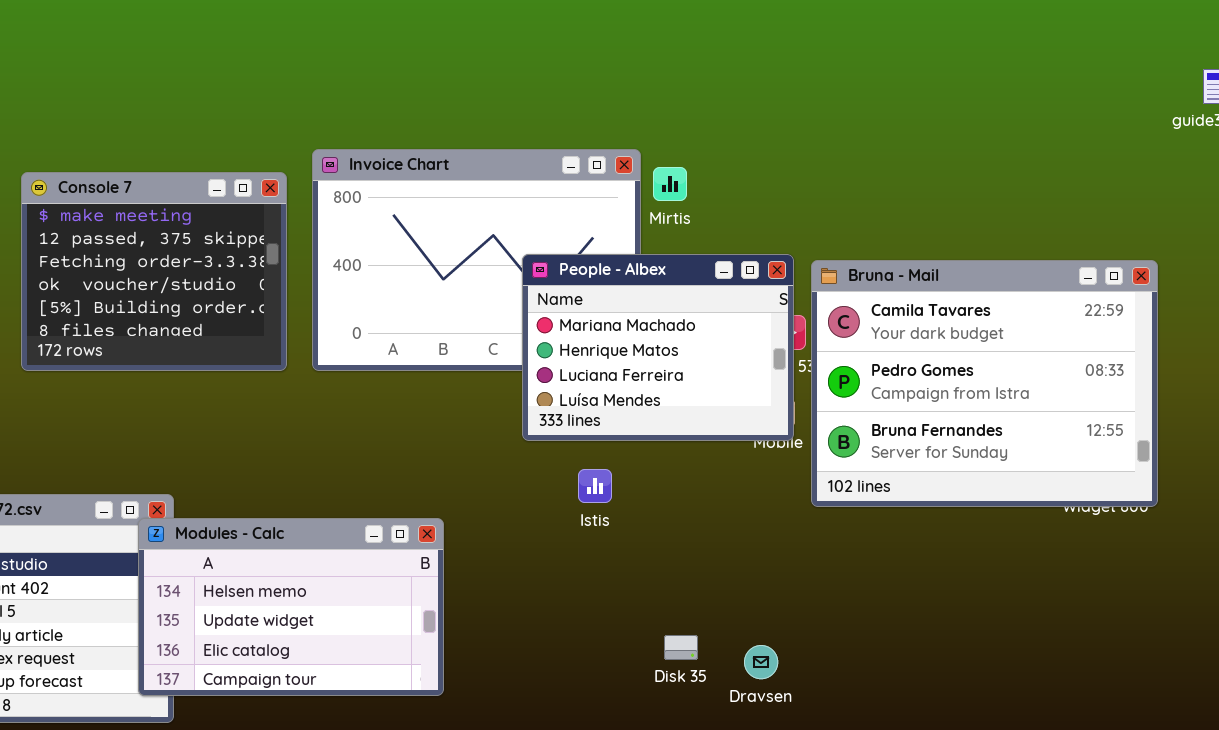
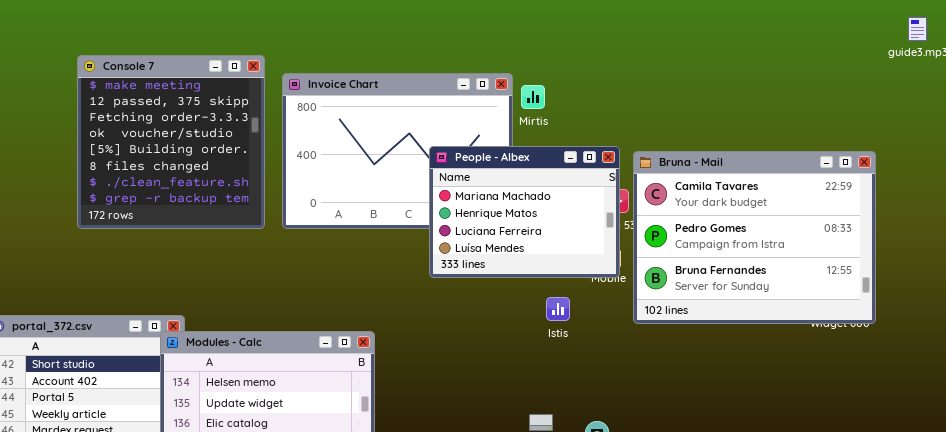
Console 7: [21,172,287,371] -> [77,55,265,229], resized
Istis: [578,469,612,503] -> [546,297,570,321], moved

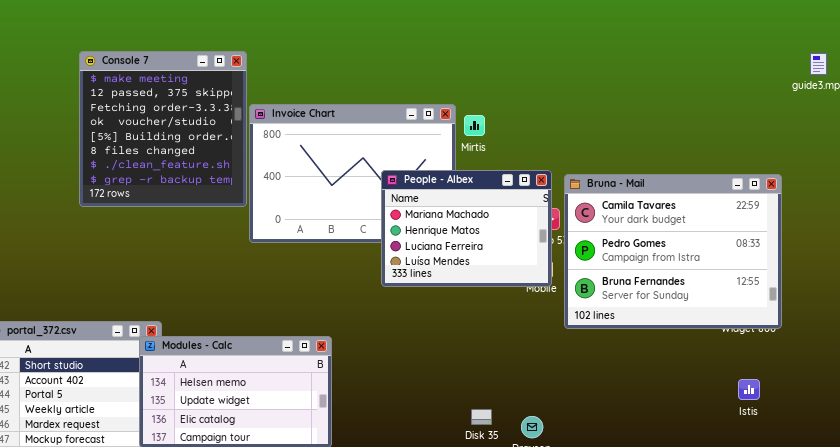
Console 7: [77,55,265,229] -> [79,51,247,207], moved
Istis: [546,297,570,321] -> [738,379,760,400], moved

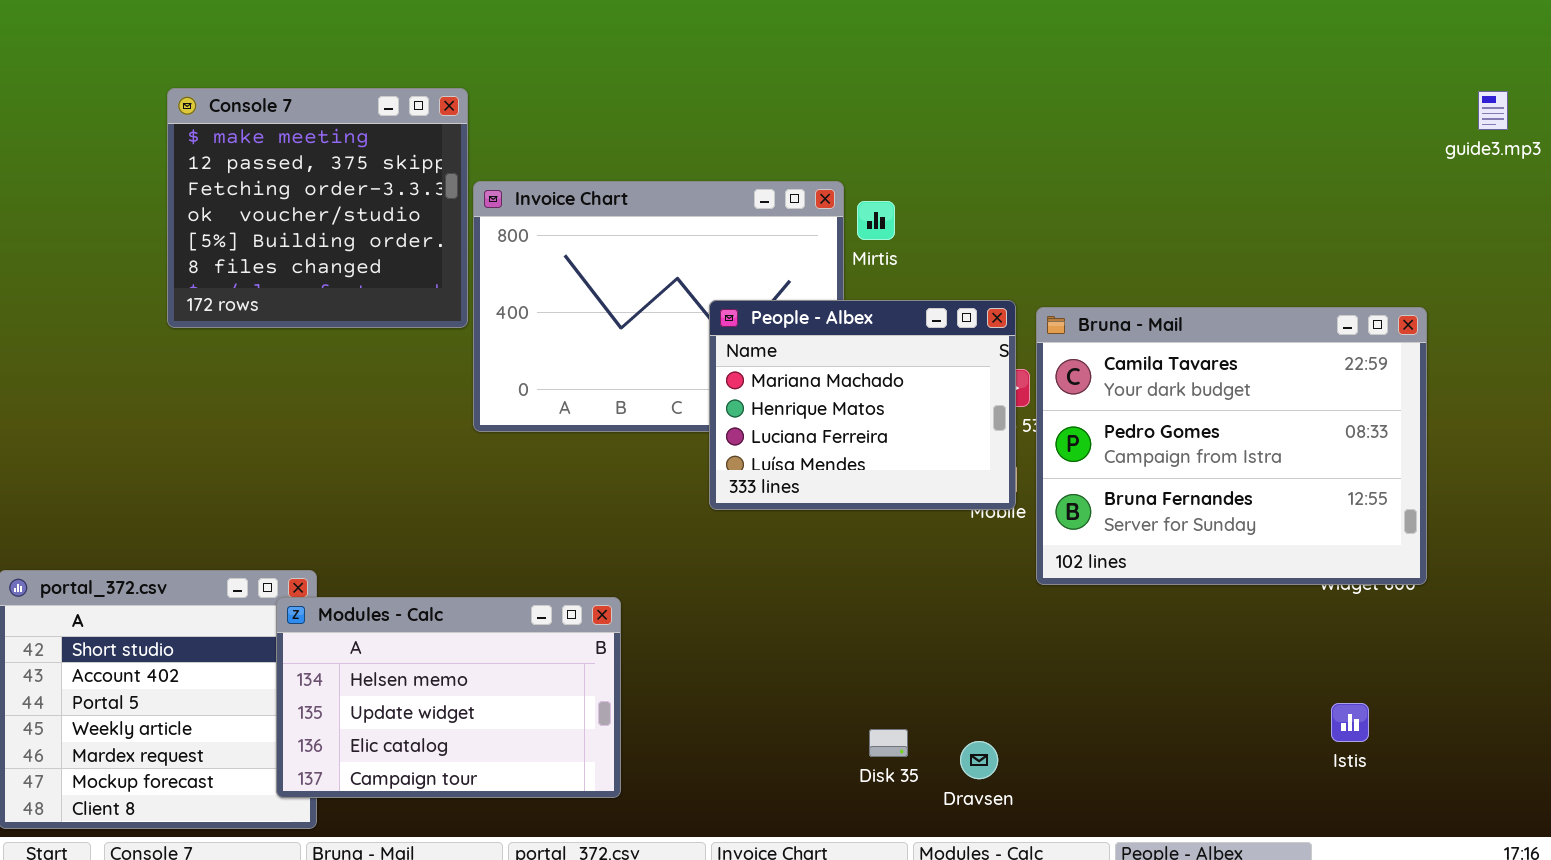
Console 7: [79,51,247,207] -> [167,88,468,328], resized
Istis: [738,379,760,400] -> [1331,703,1369,742], moved

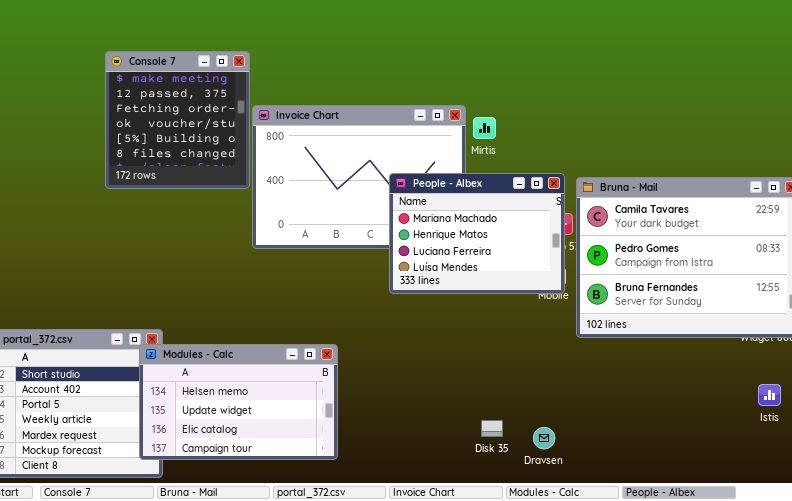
Console 7: [167,88,468,328] -> [105,51,250,189], resized
Istis: [1331,703,1369,742] -> [758,384,781,406], moved

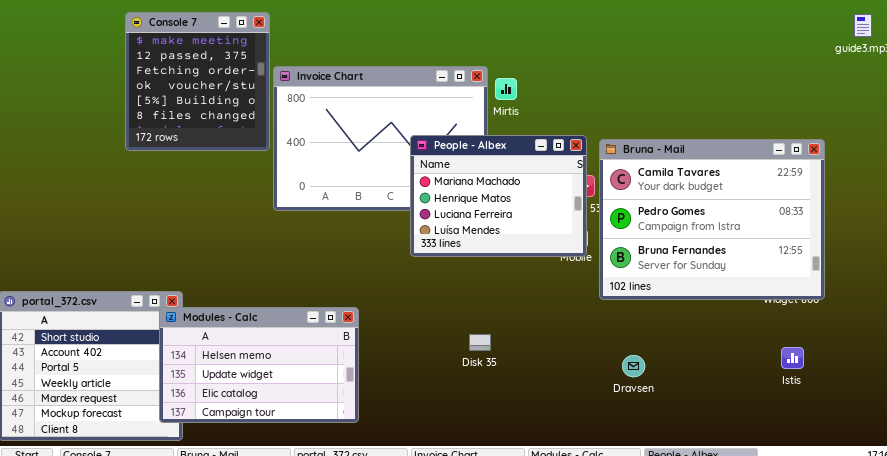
Disk 35: [481,420,503,437] -> [469,334,491,351], moved
Dravsen: [533,427,555,449] -> [622,355,645,377], moved

